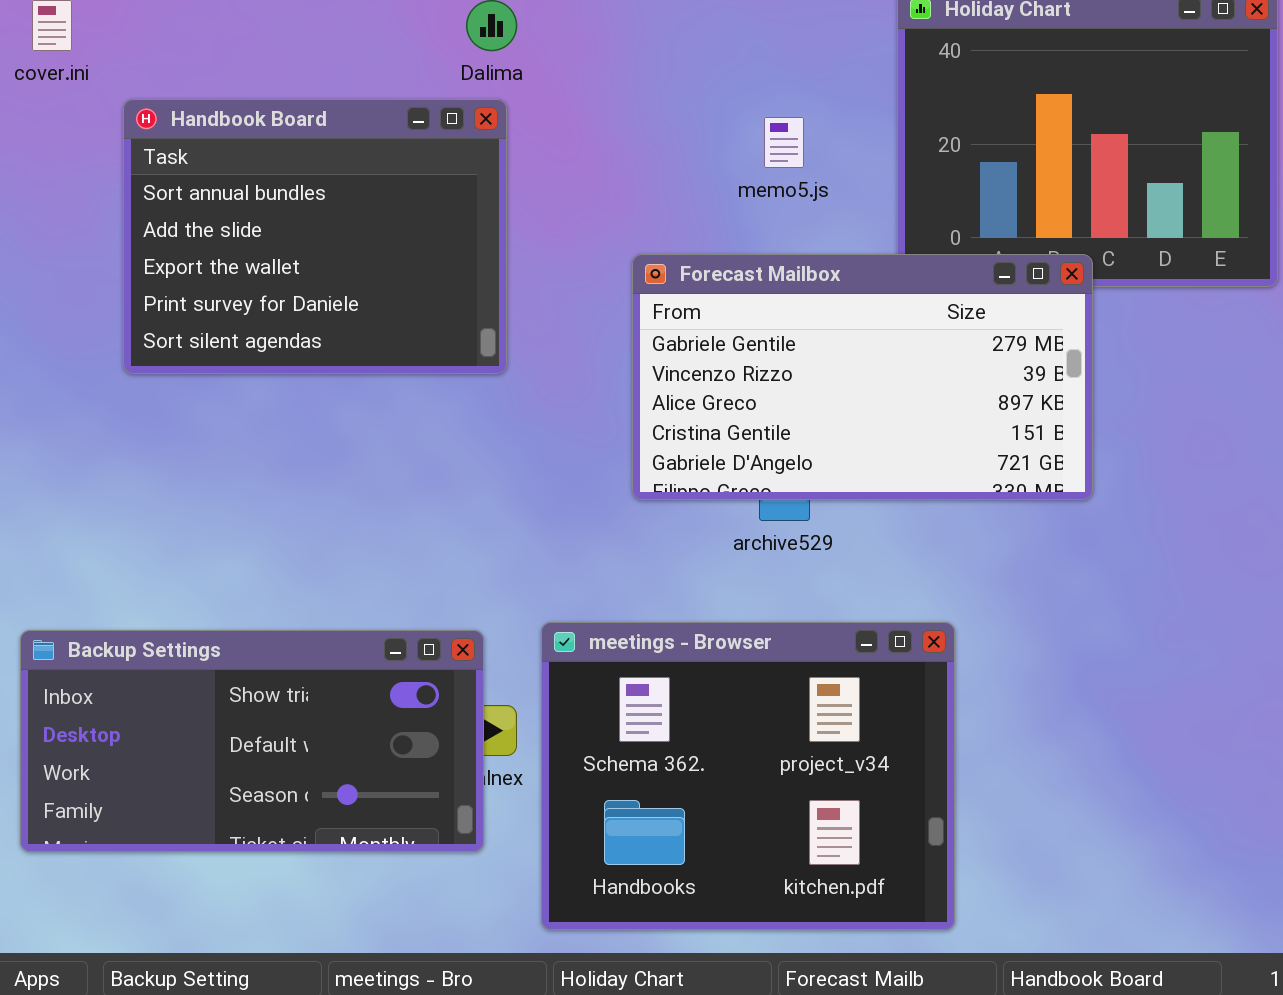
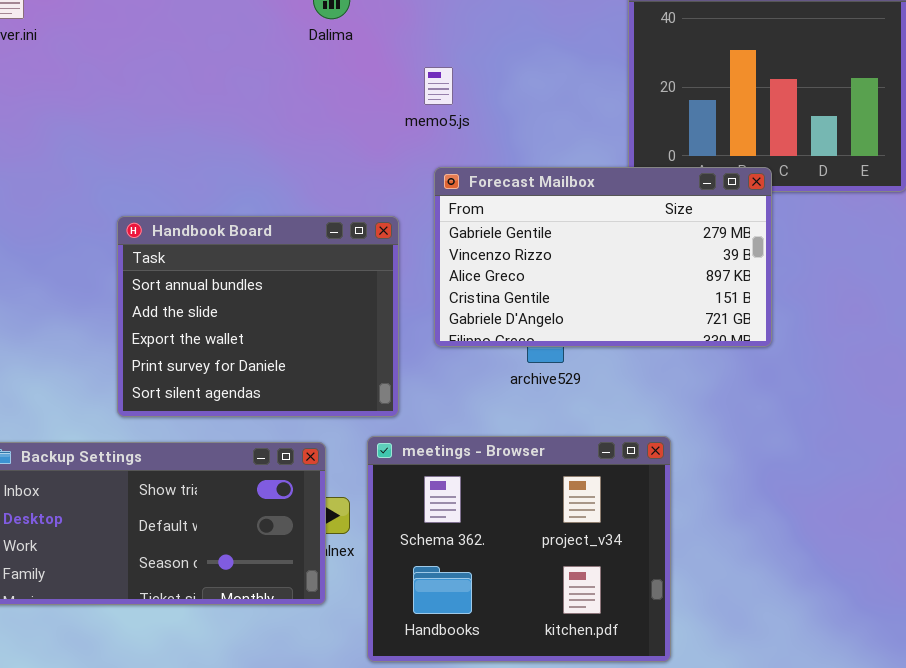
Handbook Board: [123,99,507,374] -> [117,216,399,417], moved
memo5.js: [764,117,804,168] -> [424,67,453,105], moved

